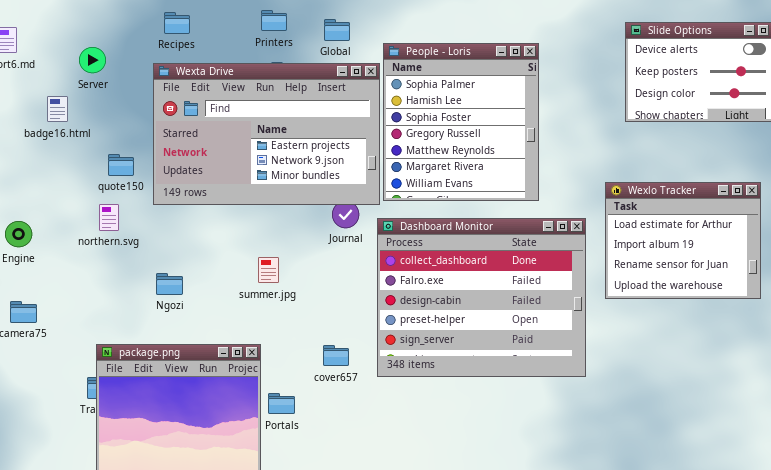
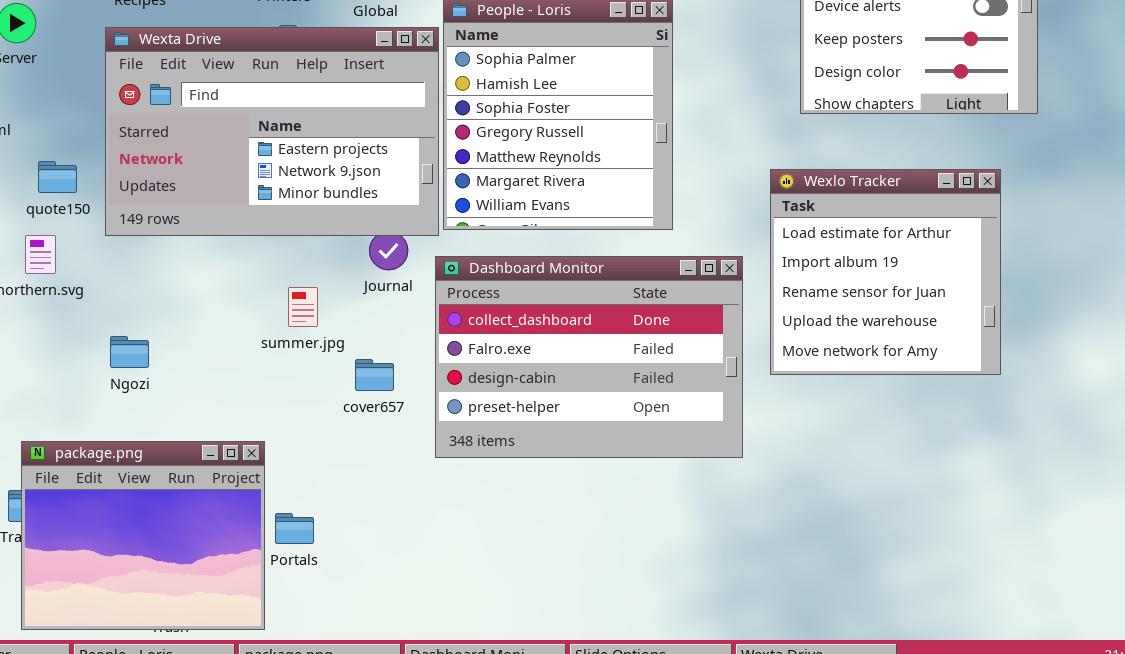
Wexlo Tracker: [605,182,761,299] -> [770,169,1001,375], resized
Dashboard Monitor: [377,218,586,377] -> [435,256,743,458], resized
summer.jpg: [258,257,279,283] -> [288,287,318,327], moved
cover657: [323,345,349,366] -> [355,359,394,391], moved

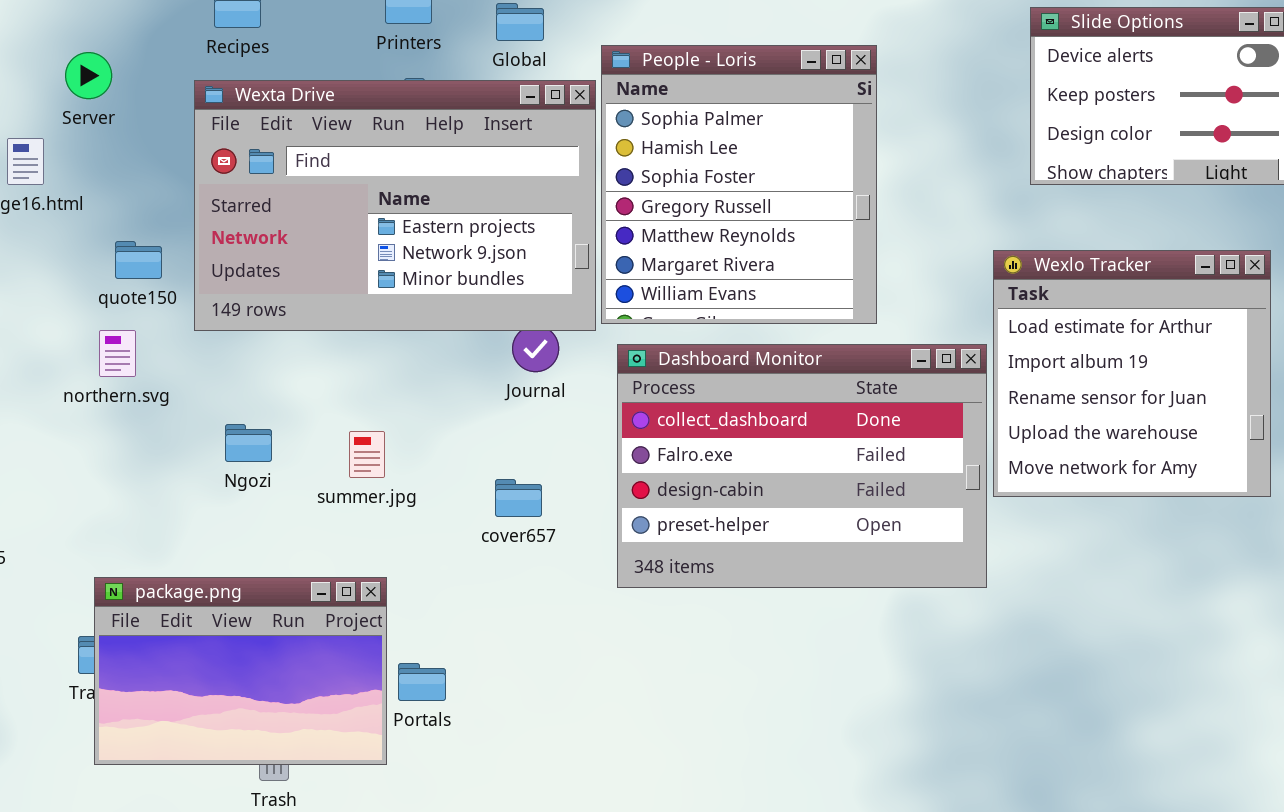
Dashboard Monitor: [435,256,743,458] -> [617,344,987,588], moved
summer.jpg: [288,287,318,327] -> [349,431,385,478], moved
Ngozi: [110,336,149,368] -> [225,424,272,462], moved
package.png: [21,441,265,630] -> [94,577,387,765], resized

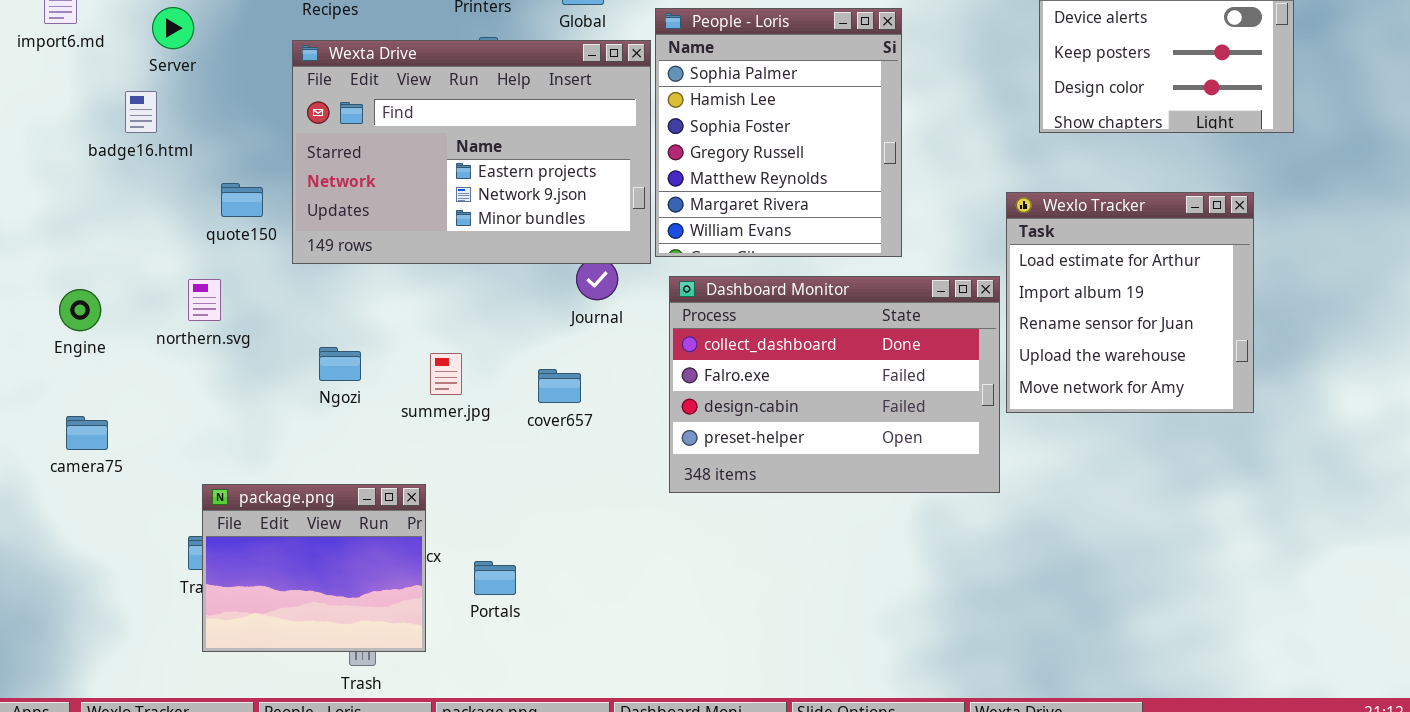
Server: [65,52,112,99] -> [152,7,194,49], moved
northern.svg: [99,330,136,377] -> [188,279,221,321], moved
cover657: [495,479,542,517] -> [538,369,581,403], moved
package.png: [94,577,387,765] -> [202,484,426,652], resized

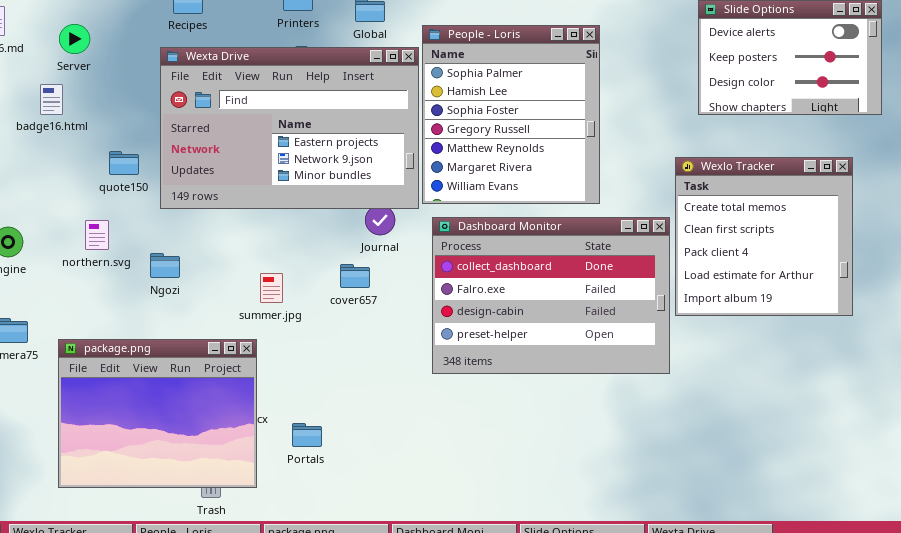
Wexlo Tracker: [1006,192,1254,413] -> [675,157,853,316], scrolled up 3 rows
Ngozi: [319,347,361,381] -> [150,253,180,278], moved
cover657: [538,369,581,403] -> [340,264,370,288], moved
package.png: [202,484,426,652] -> [58,339,257,488], resized

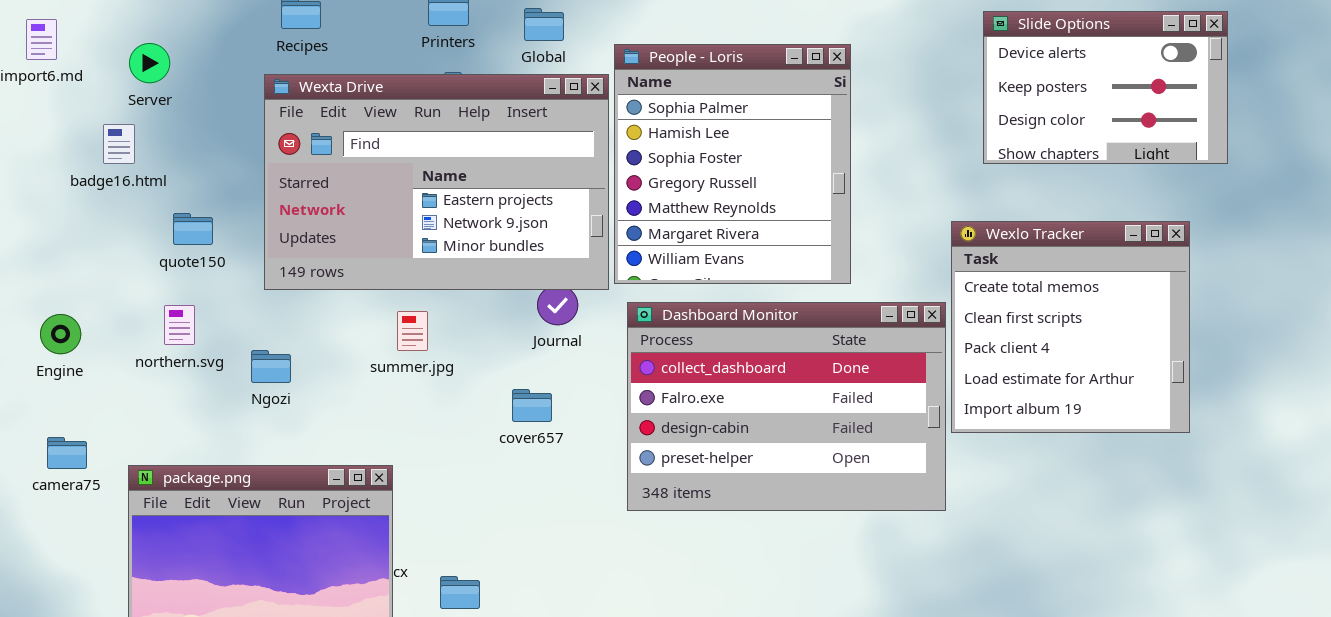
quote150: [109,151,139,175] -> [173,213,213,245], moved
cover657: [340,264,370,288] -> [512,389,552,422], moved
summer.jpg: [260,273,283,303] -> [397,311,428,351], moved

